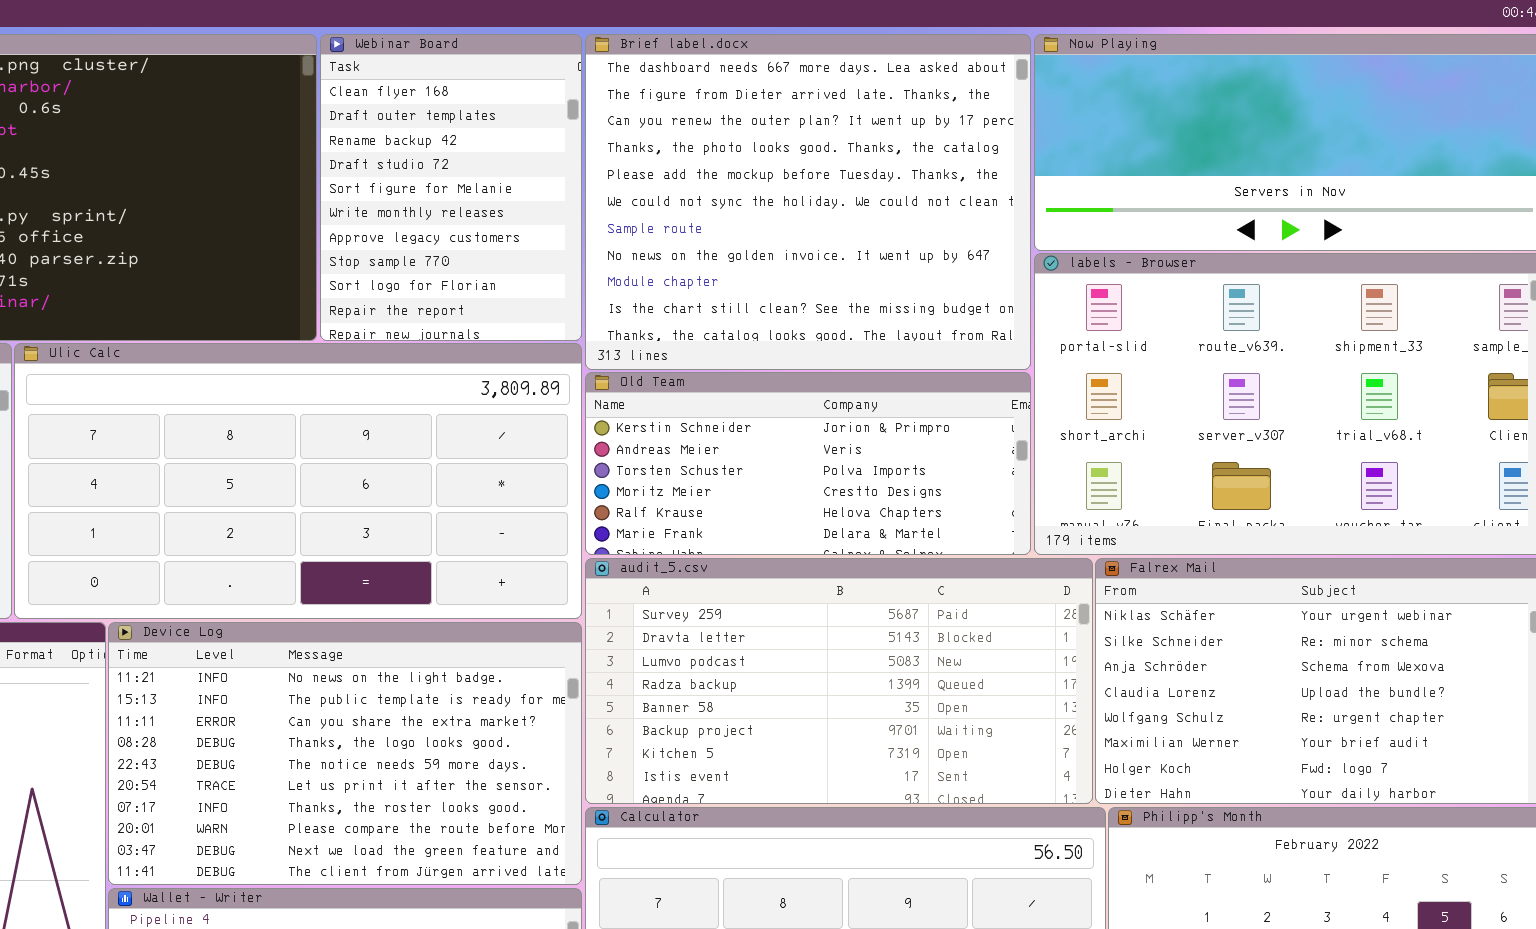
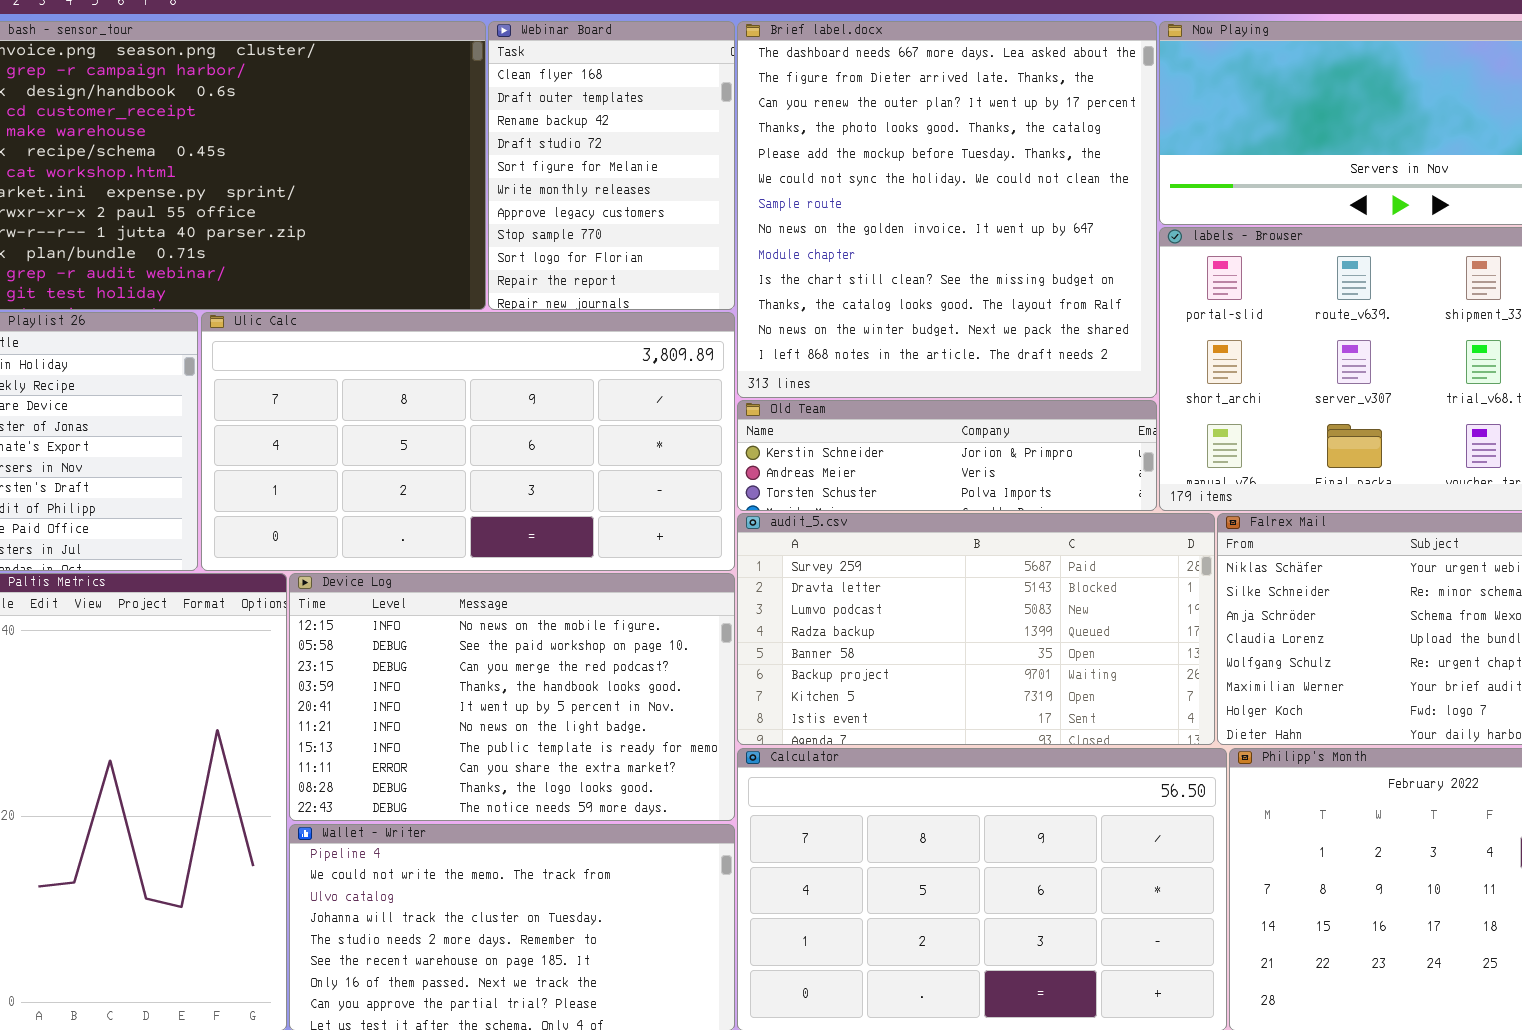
Brief label.docx: [585,34,1031,370] -> [737,21,1157,398], resized
Old Team: [585,372,1031,555] -> [737,400,1157,511], resized
Device Log: [108,622,582,885] -> [289,573,735,821], scrolled up 5 rows

